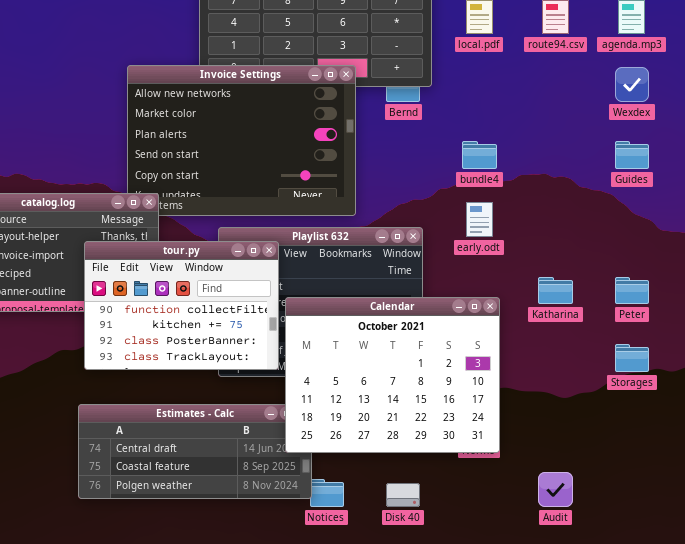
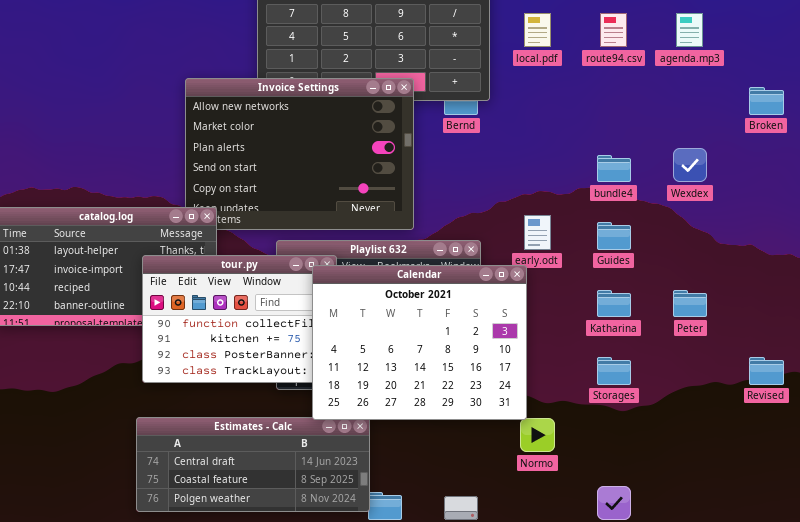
Wexdex: [615,67,649,102] -> [673,148,707,182], moved
bundle4: [462,141,497,169] -> [597,155,631,182], moved
Guides: [615,141,649,169] -> [597,222,631,250], moved
Calendar: [285,297,500,453] -> [312,265,527,420], moved
Storages: [615,344,649,372] -> [597,357,631,385], moved

